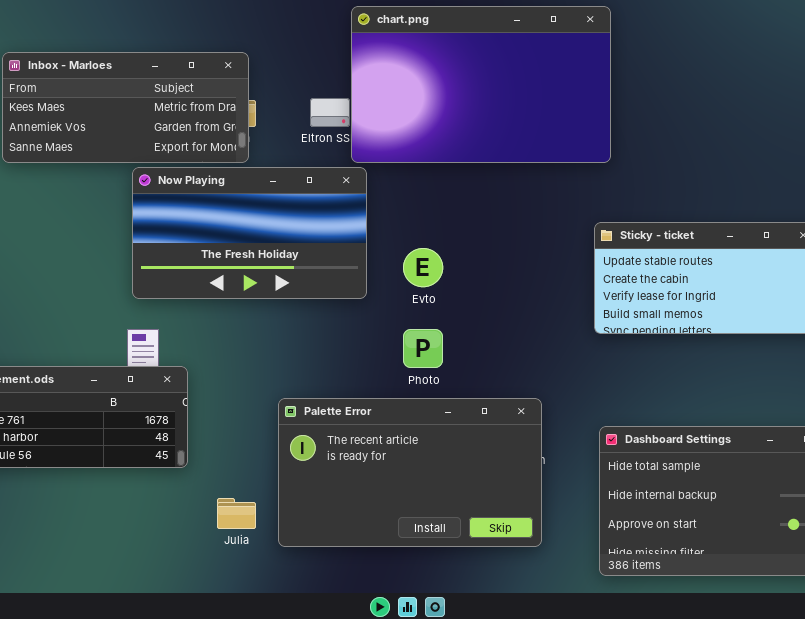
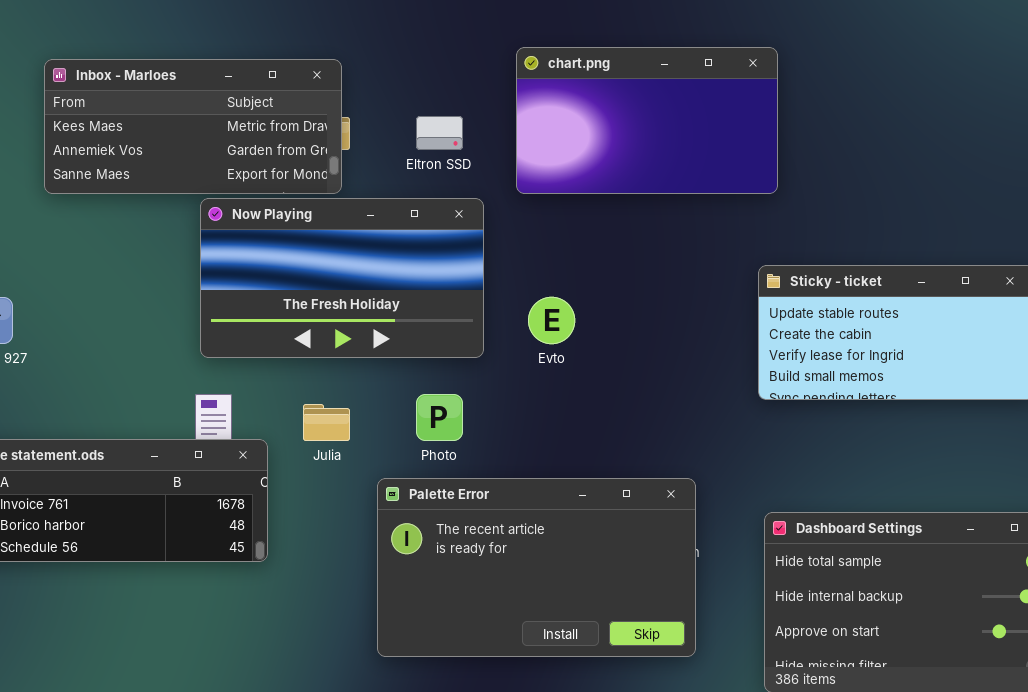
chart.png: [351,6,611,163] -> [516,47,778,194], resized
Photo: [403,329,443,368] -> [416,394,463,441], moved
Julia: [217,498,256,529] -> [303,404,350,441], moved

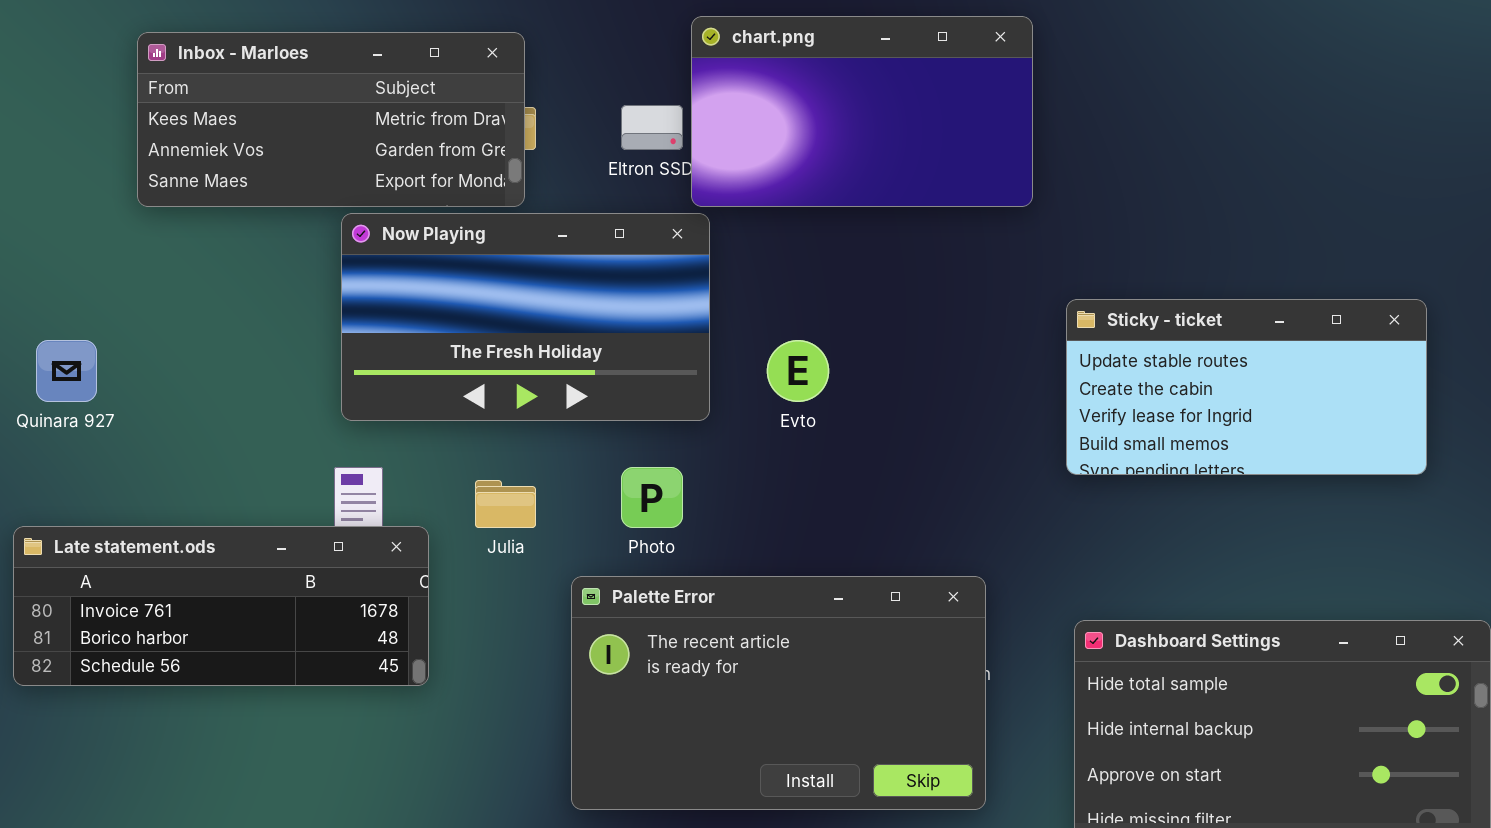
chart.png: [516,47,778,194] -> [691,16,1033,207], moved

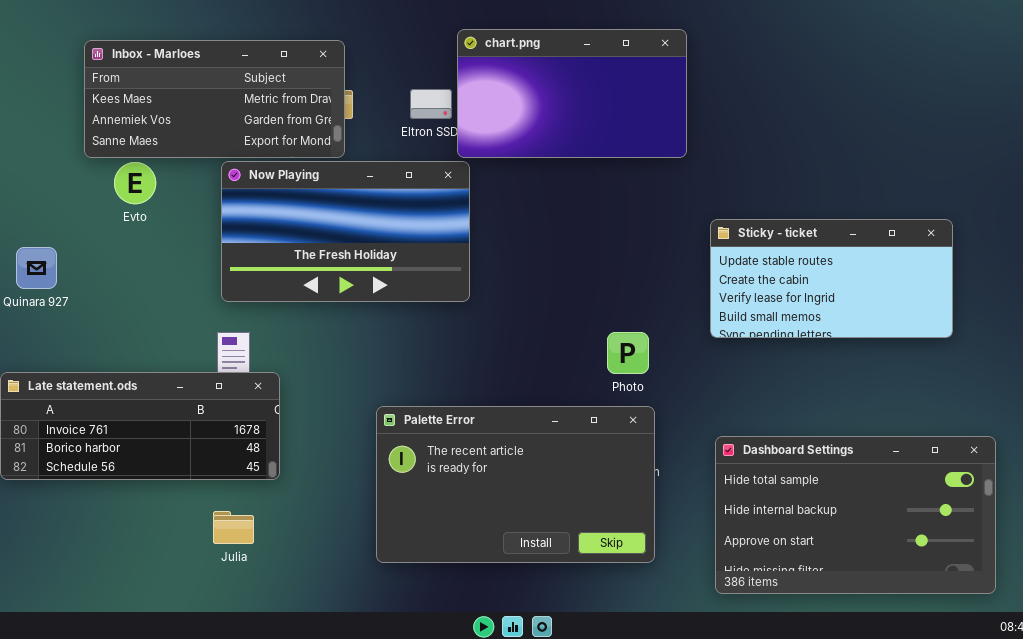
Evto: [767,340,829,402] -> [114,162,156,204], moved
Photo: [621,467,683,528] -> [607,332,649,374], moved
Julia: [475,480,536,528] -> [213,511,254,544], moved

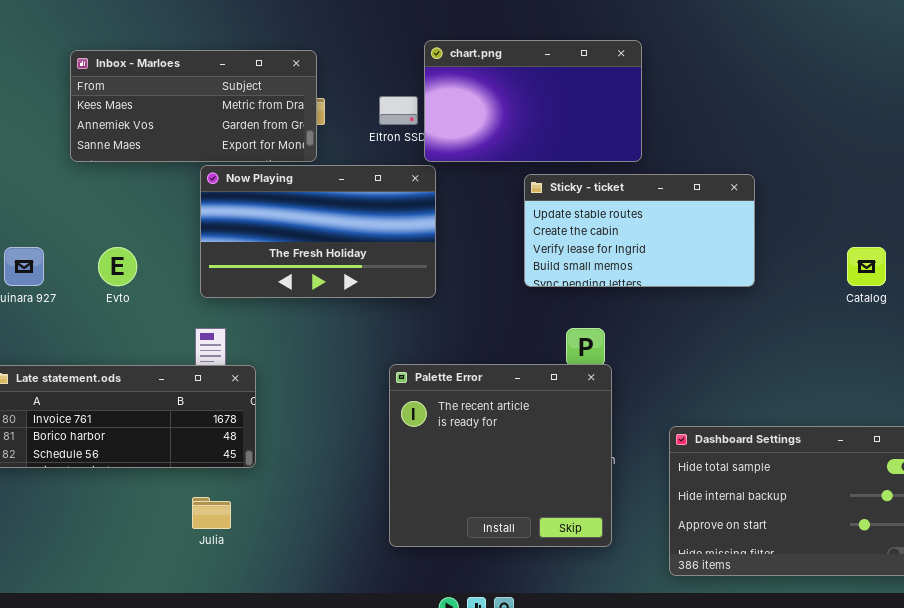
Evto: [114,162,156,204] -> [98,247,137,286], moved
Sticky - ticket: [710,219,953,338] -> [524,174,755,287], moved
Palette Error: [376,406,655,563] -> [389,364,612,547], resized

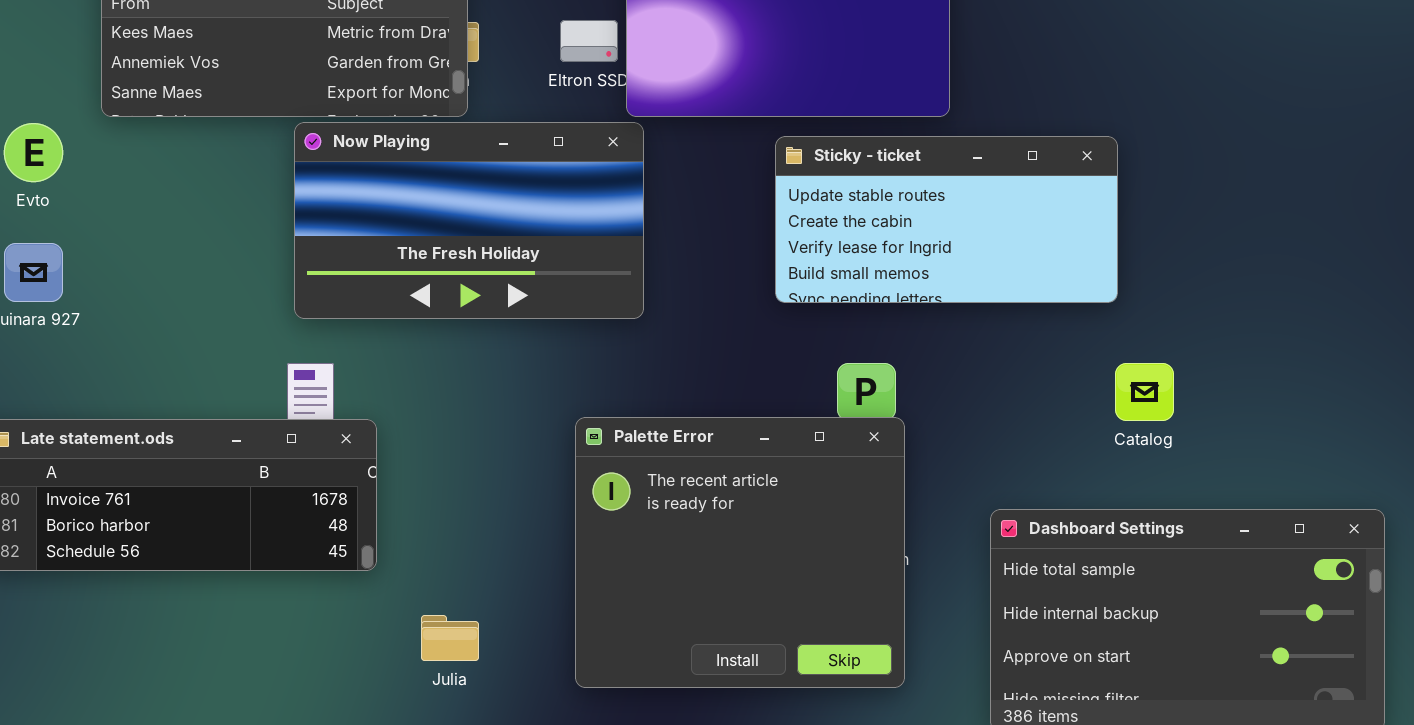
Evto: [98,247,137,286] -> [4,123,63,182], moved
Catalog: [847,247,886,286] -> [1115,363,1174,421], moved
Julia: [192,497,231,529] -> [421,615,479,661], moved

